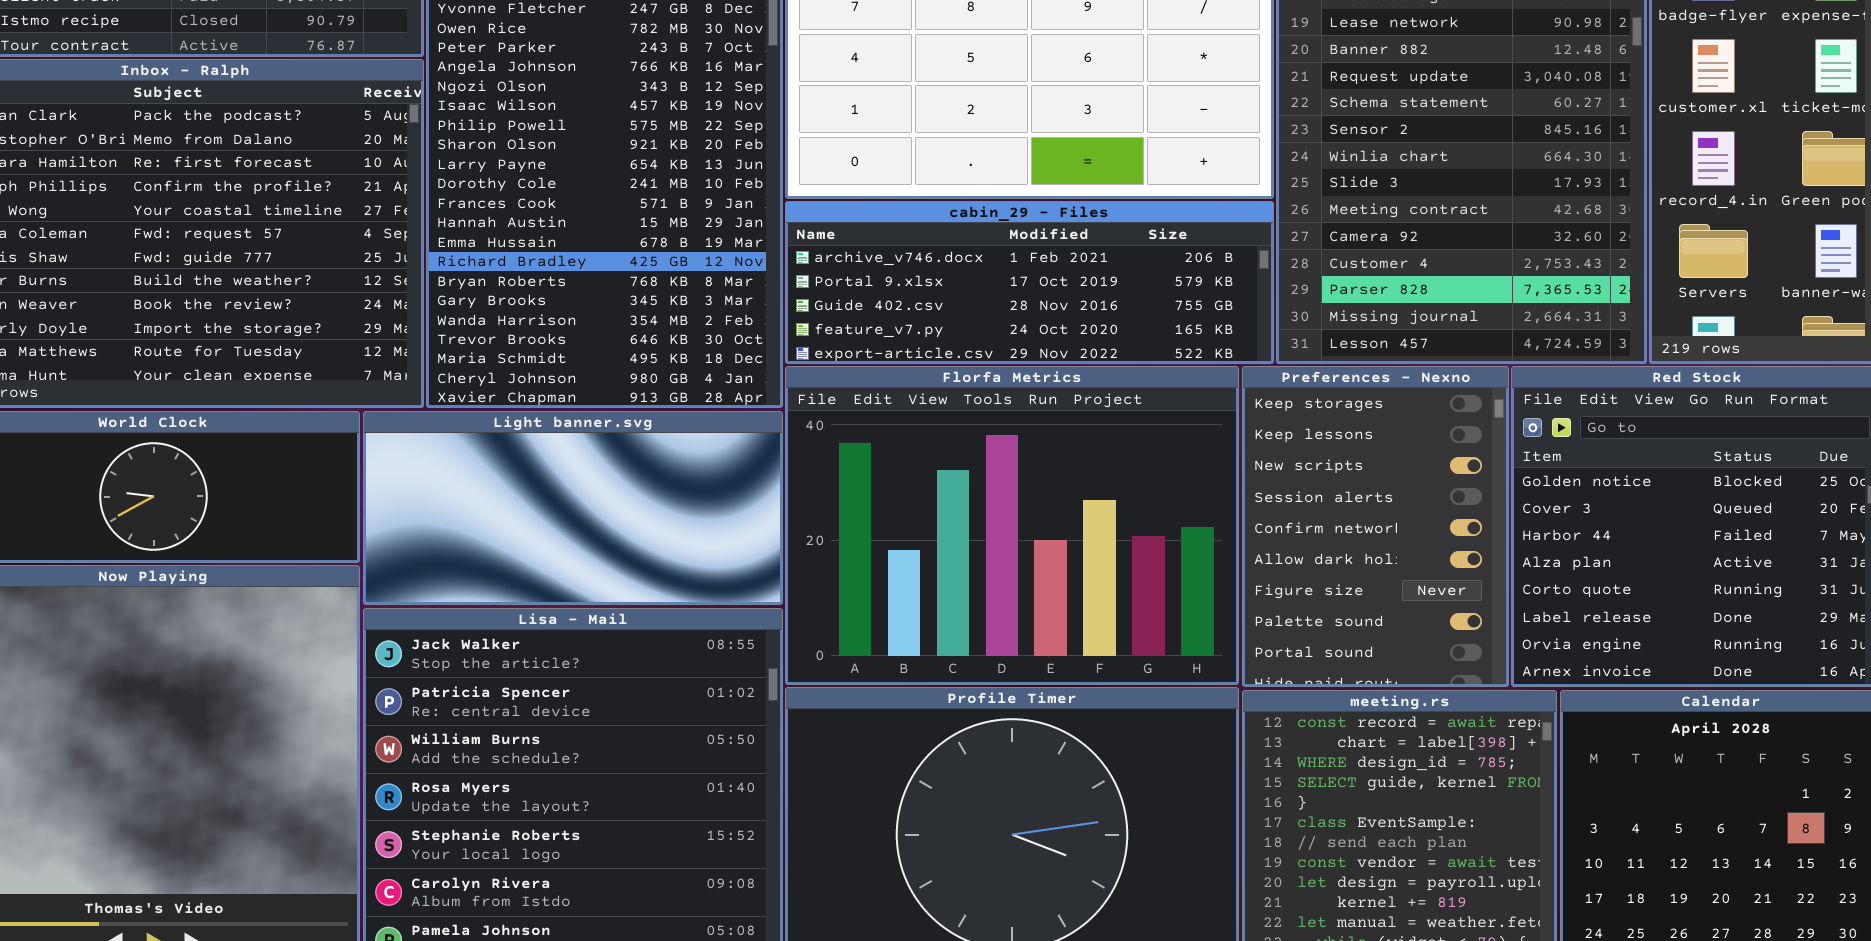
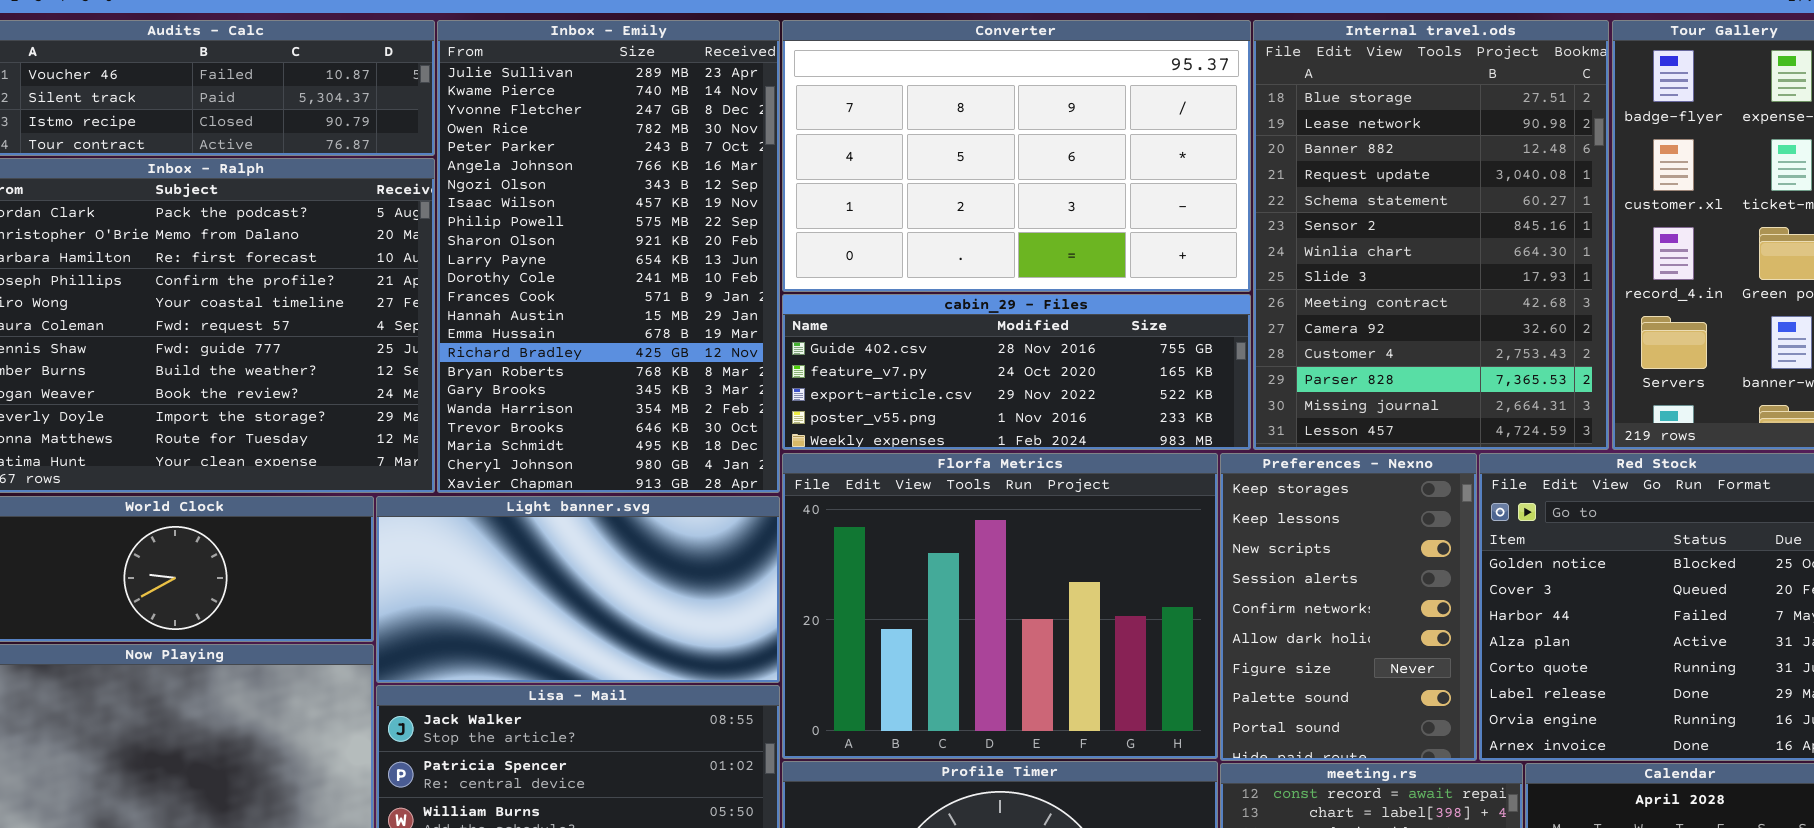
cabin_29 - Files: [785,201,1274,364] -> [782,294,1251,450], scrolled down 2 rows

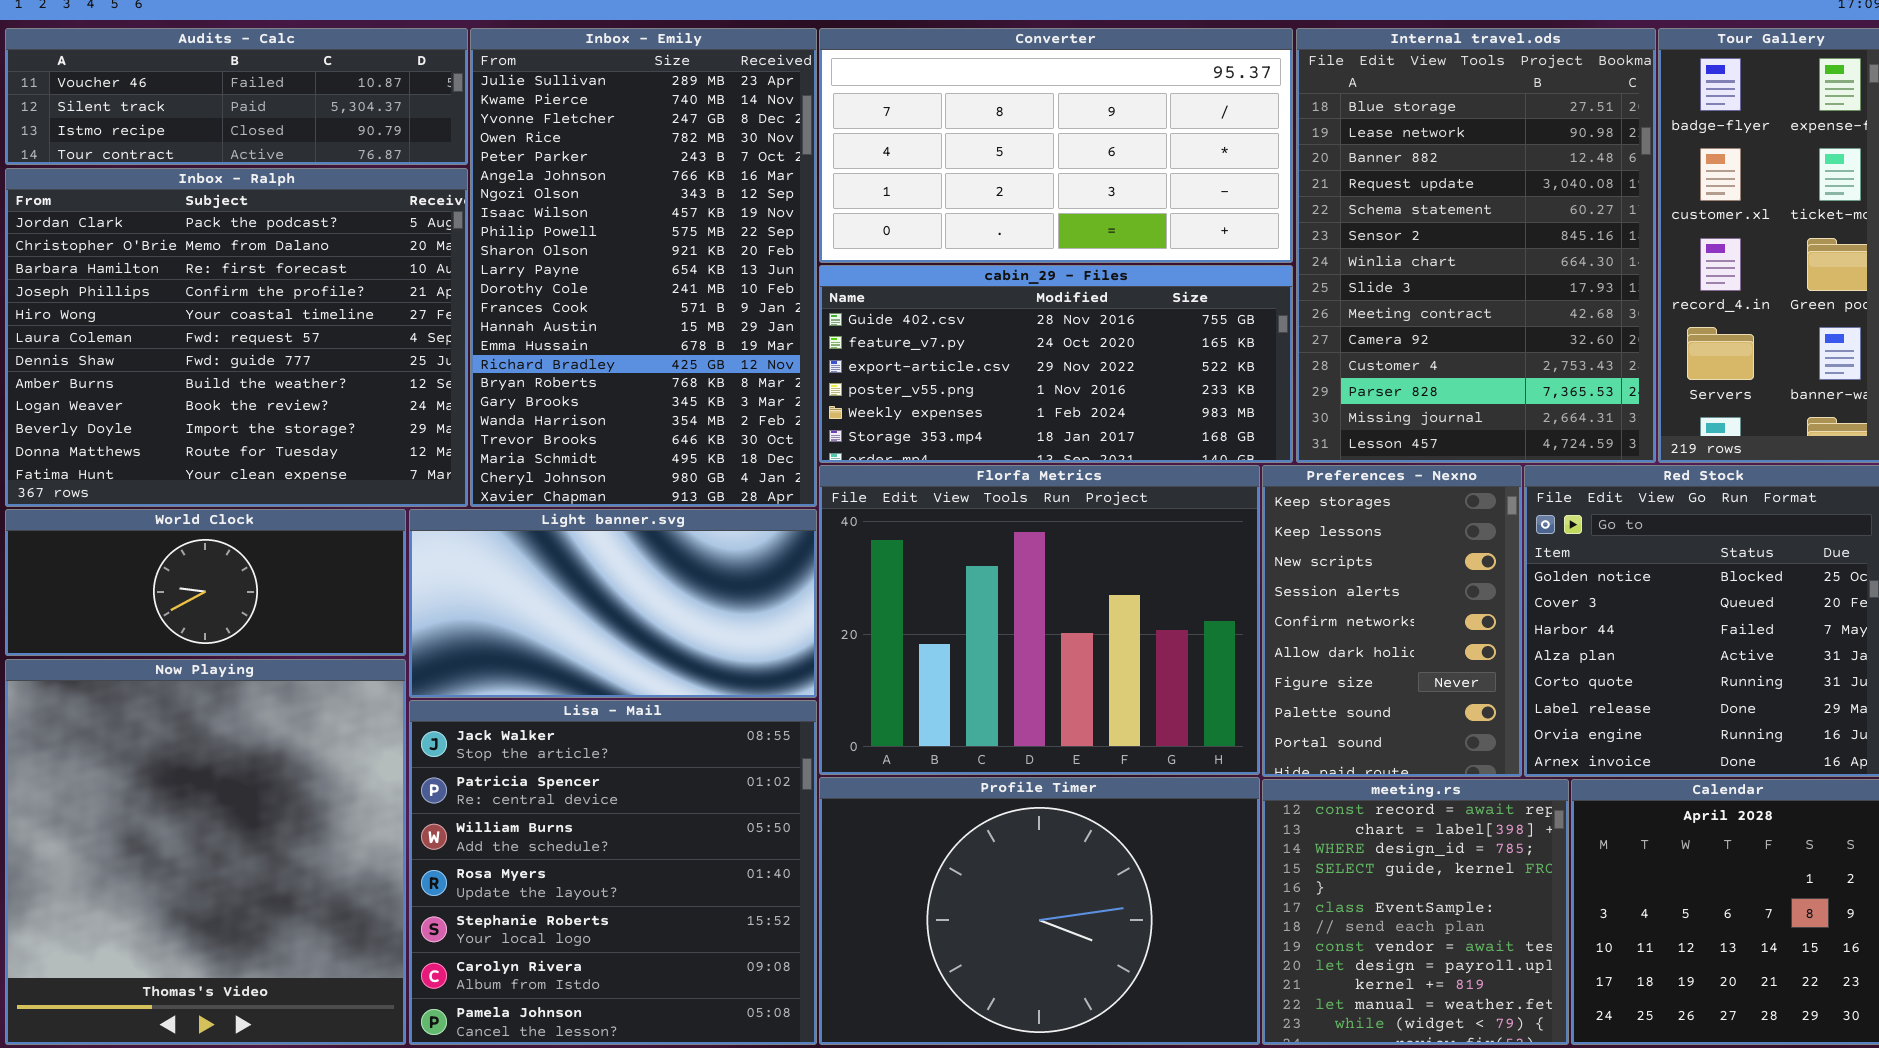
Converter: [782,20,1251,292] -> [819,28,1293,263], resized
cabin_29 - Files: [782,294,1251,450] -> [819,265,1293,463], resized

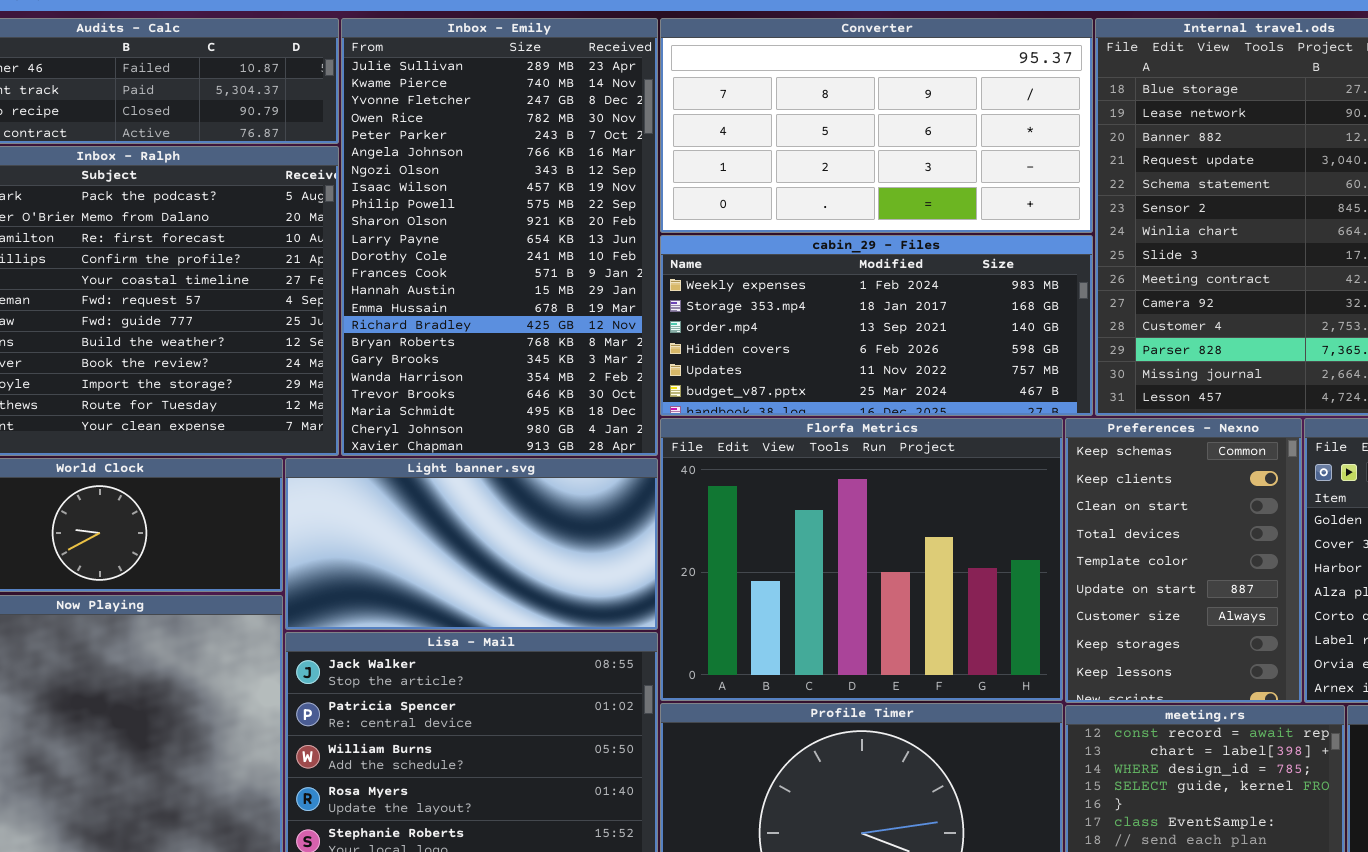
cabin_29 - Files: [819,265,1293,463] -> [660,235,1093,416], scrolled down 4 rows
Preferences - Nexno: [1262,465,1522,777] -> [1065,418,1302,703], scrolled up 7 rows

